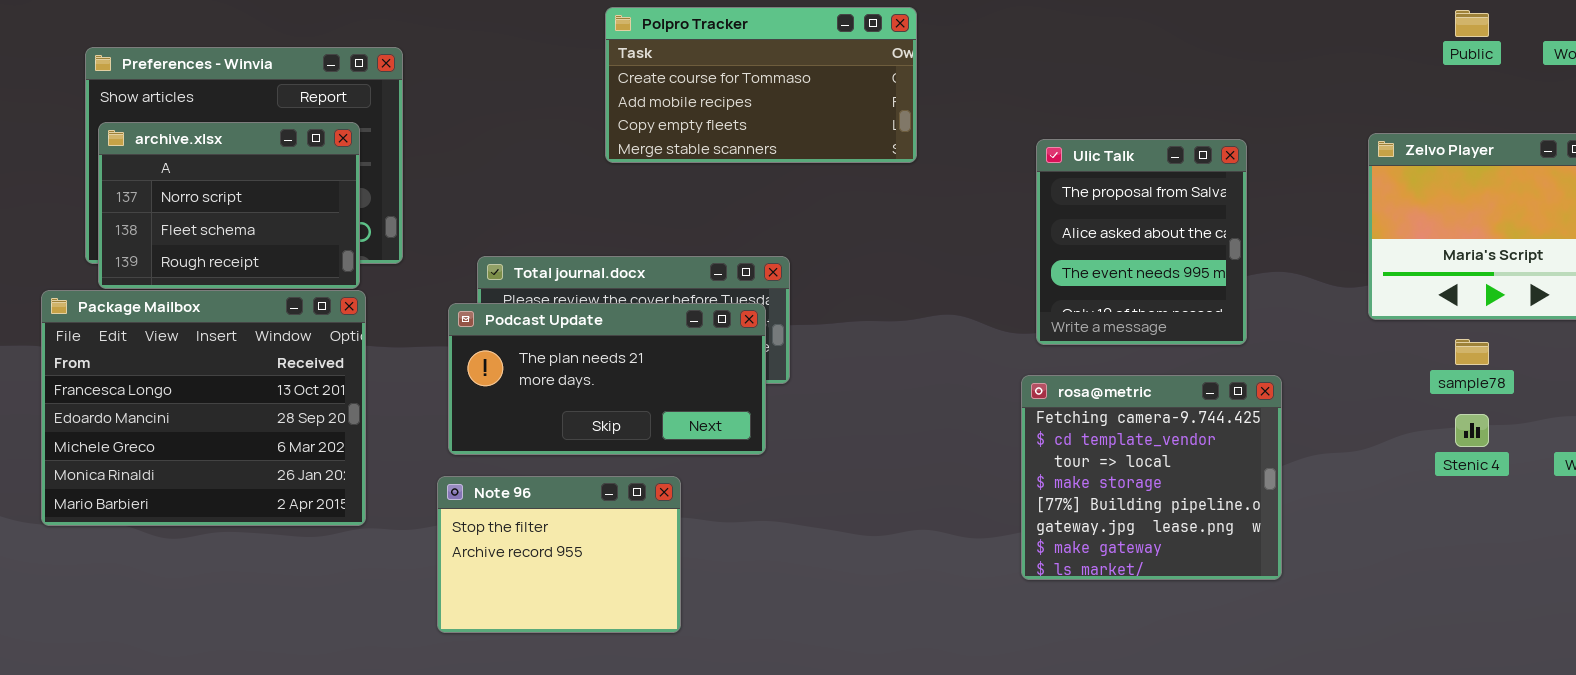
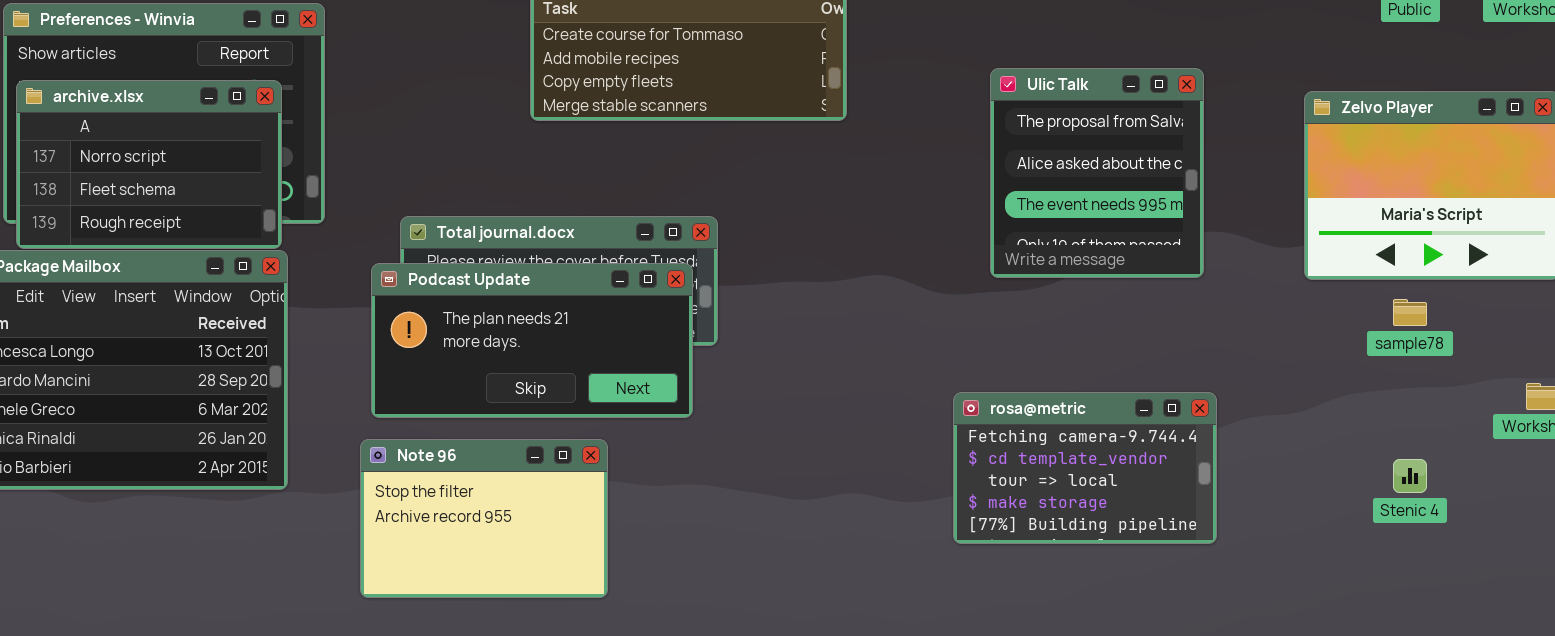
Ulic Talk: [1036,139,1247,345] -> [990,68,1204,278], moved
rosa@metric: [1021,375,1282,580] -> [953,392,1217,544], resized
Stenic 4: [1455,414,1489,447] -> [1393,459,1427,493], moved

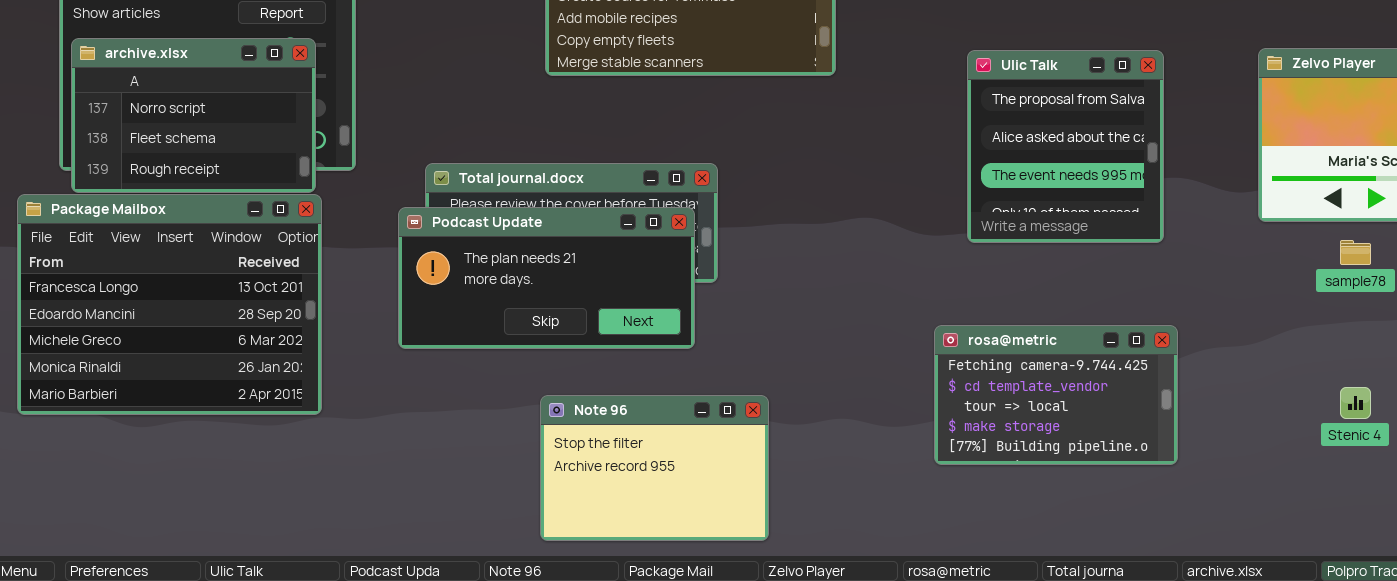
Ulic Talk: [990,68,1204,278] -> [967,50,1164,243], moved
Note 96: [360,439,608,598] -> [540,395,769,541], moved

